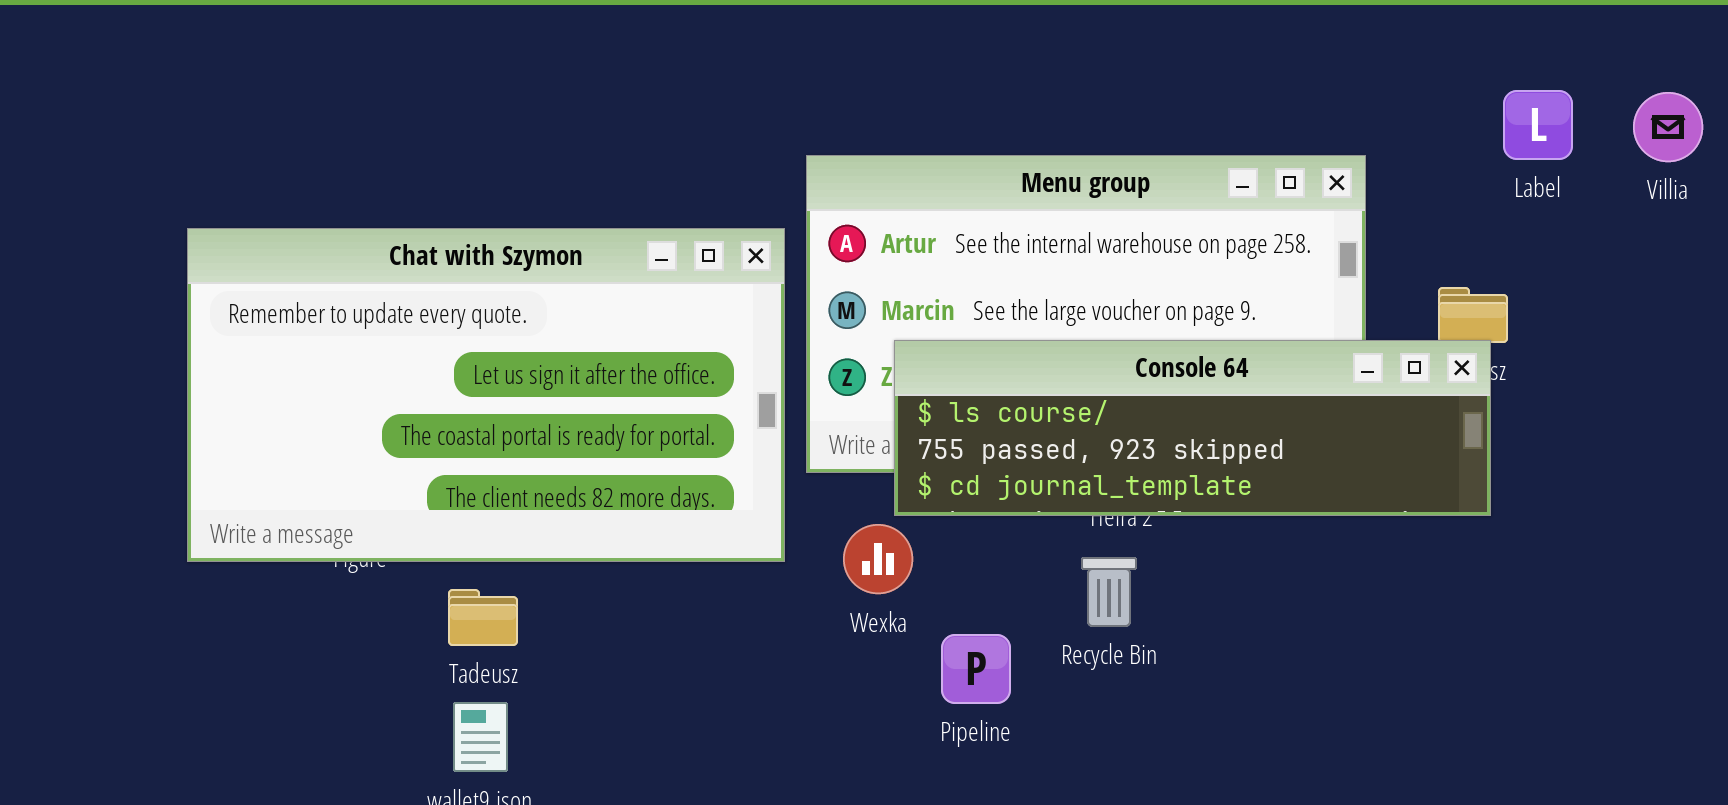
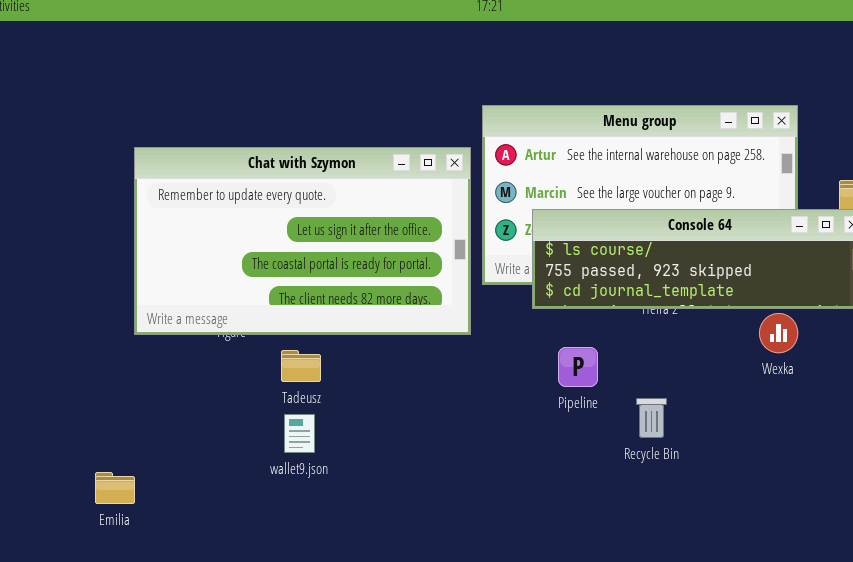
Wexka: [843,524,913,594] -> [759,313,798,353], moved
Recycle Bin: [1081,557,1137,627] -> [636,398,667,438], moved
Pipeline: [941,634,1011,704] -> [558,347,598,387], moved

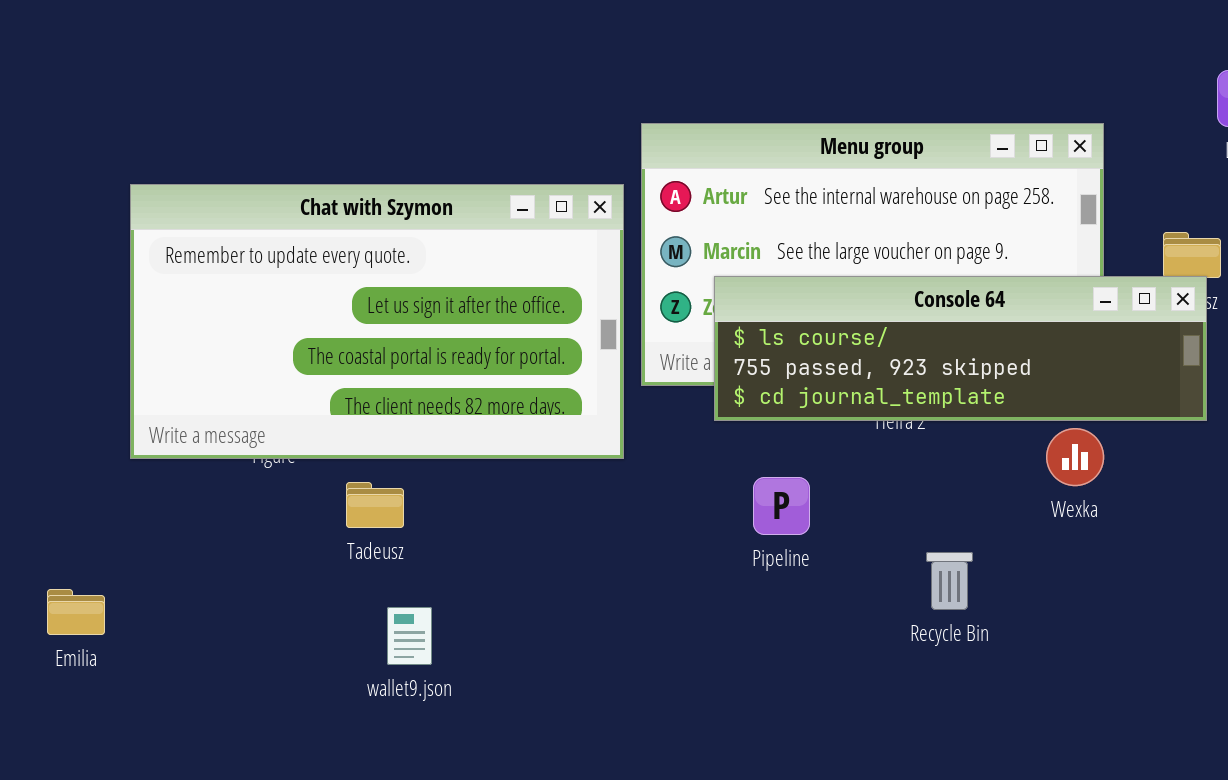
Recycle Bin: [636,398,667,438] -> [926,552,973,610], moved
wallet9.json: [284,414,315,453] -> [387,607,432,665], moved
Emilia: [95,472,135,504] -> [47,589,105,635], moved

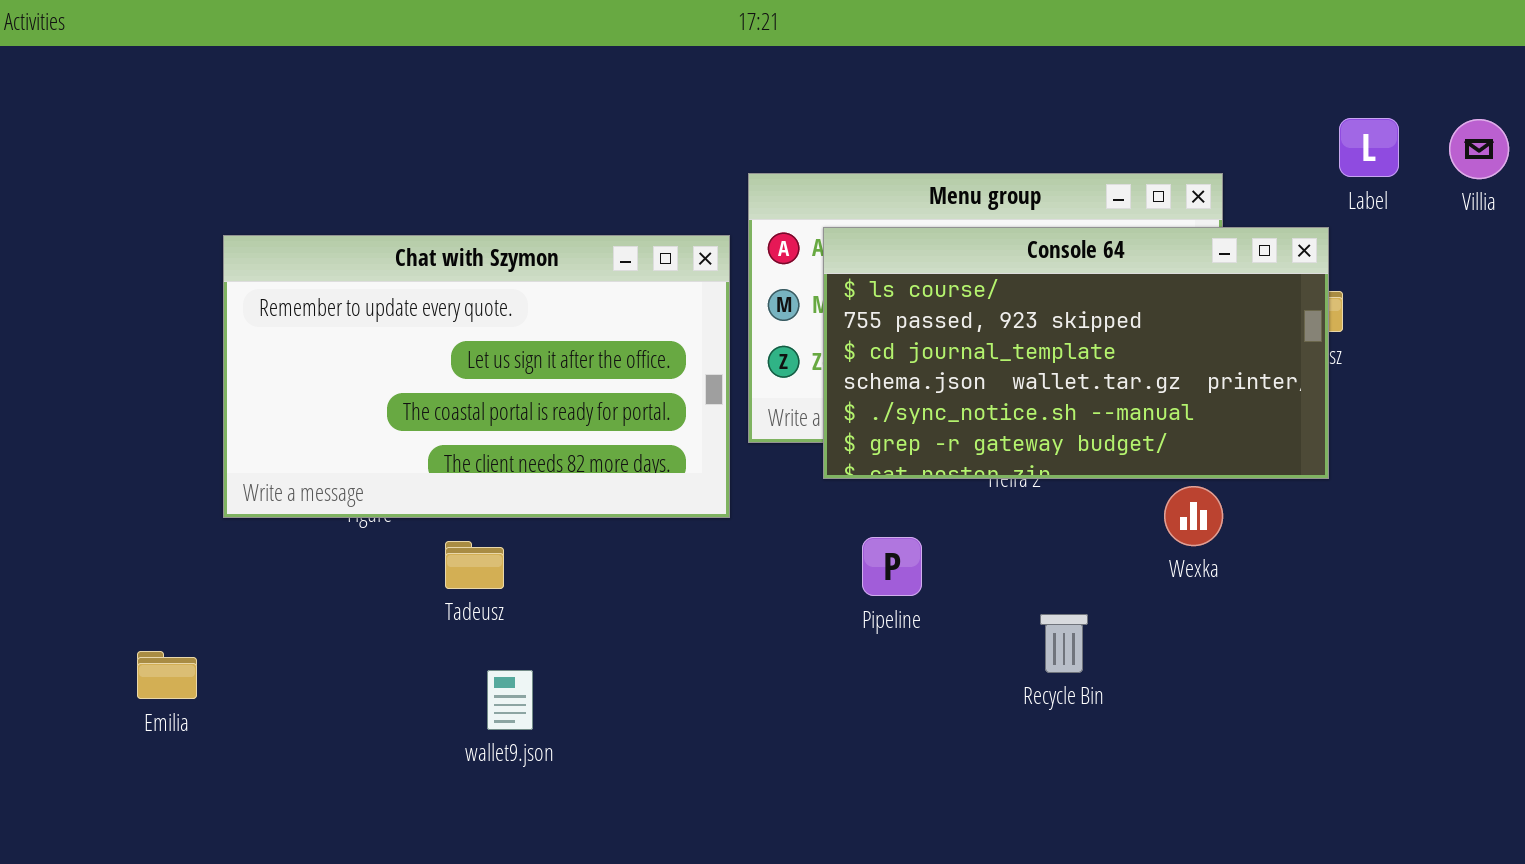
Console 64: [714,276,1207,421] -> [823,227,1329,479], resized

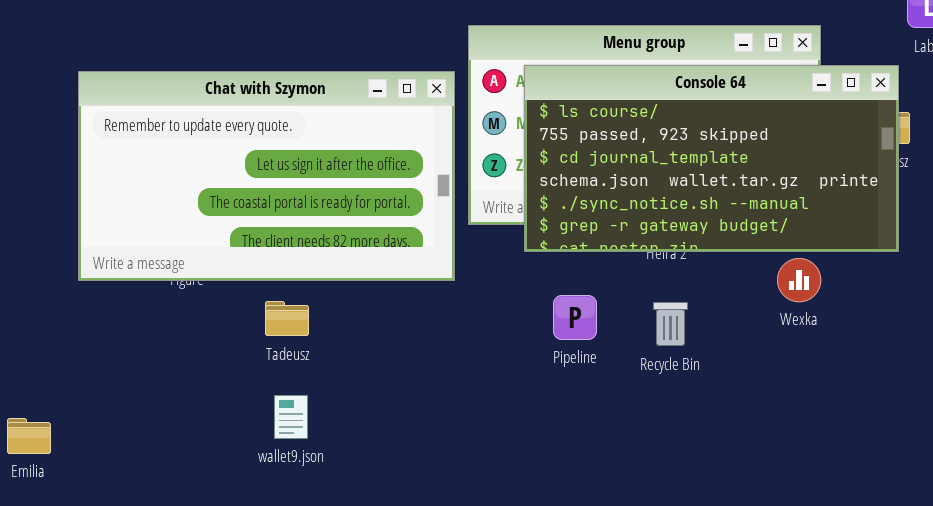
Tadeusz: [445,541,504,589] -> [265,301,309,336], moved
Recycle Bin: [1040,614,1088,673] -> [653,302,688,346], moved
Emilia: [137,651,197,699] -> [7,418,51,454], moved

